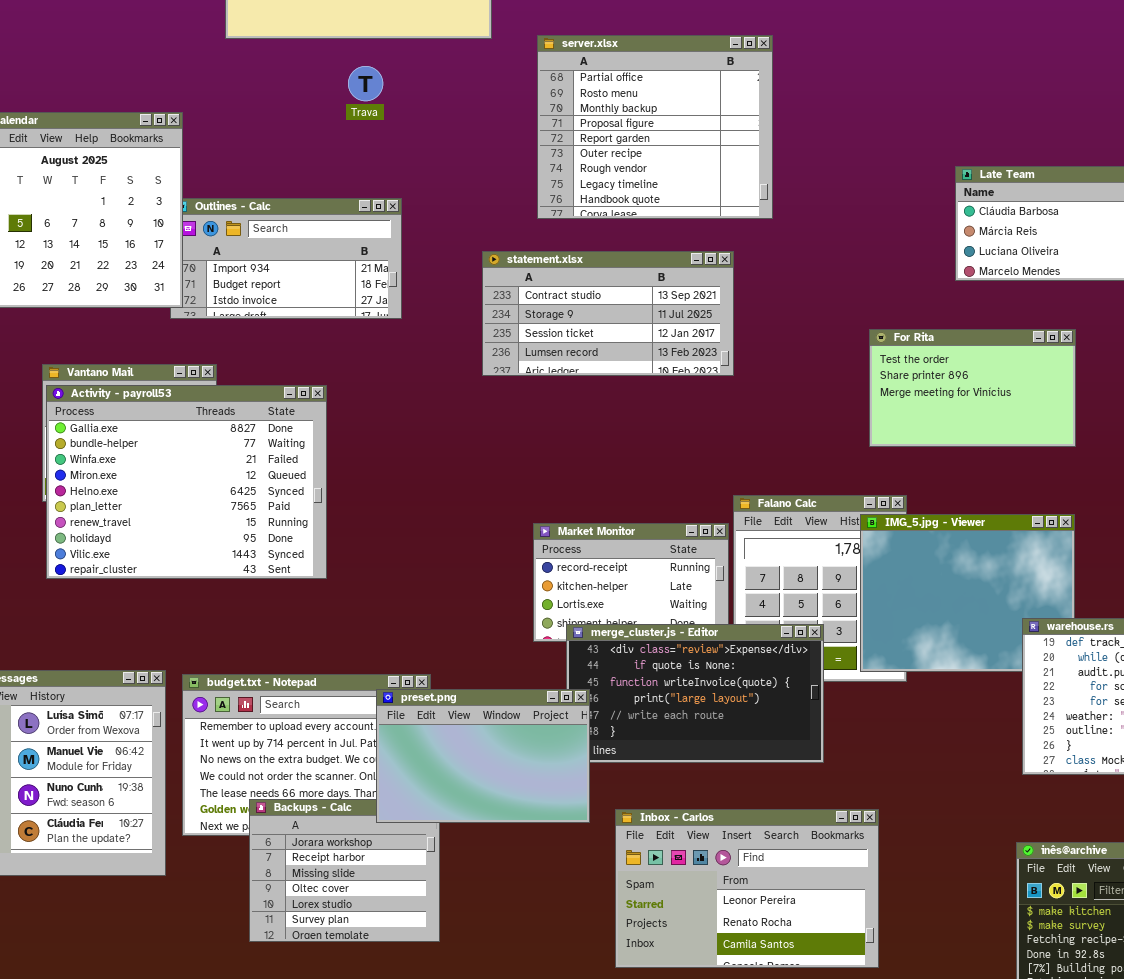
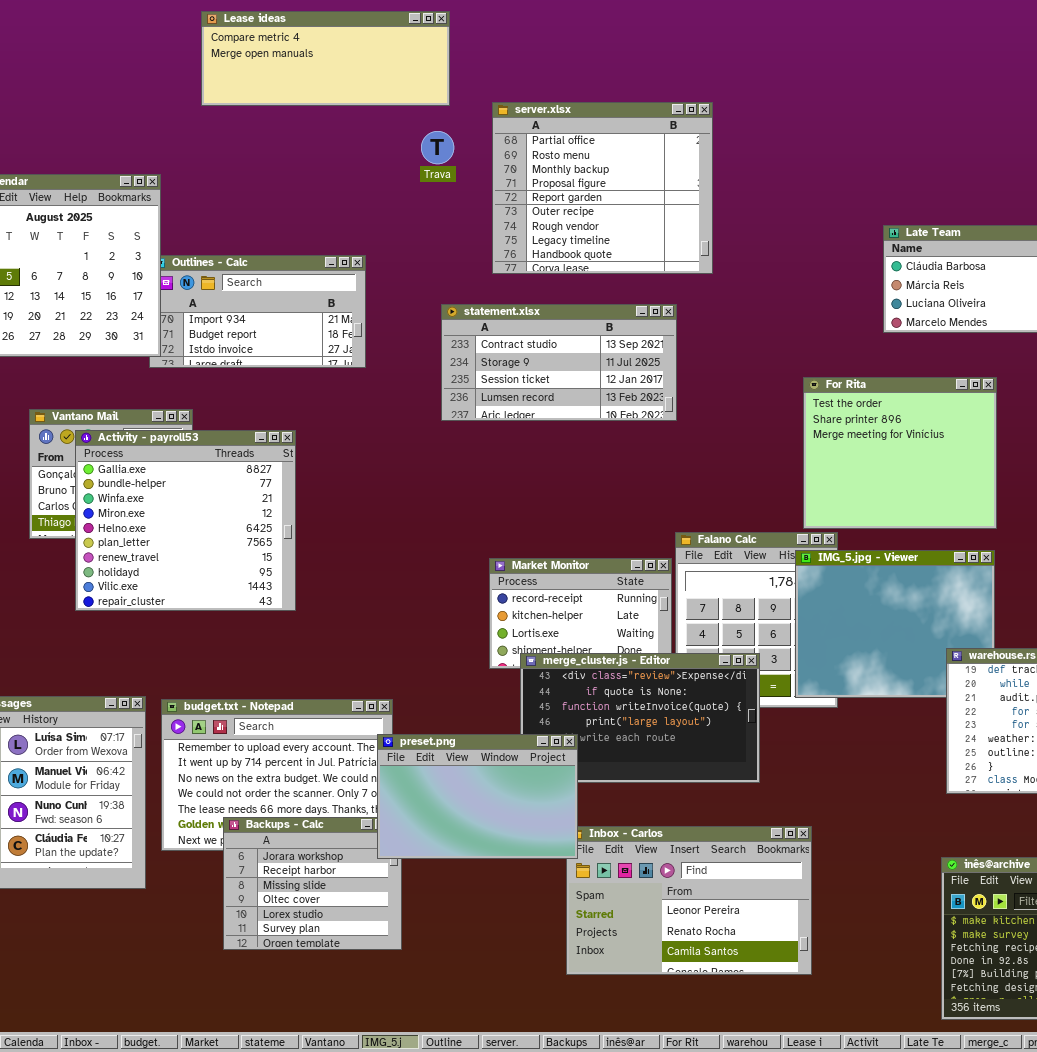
Trava: [348,66,383,101] -> [421,131,454,164], moved
For Rita: [869,329,1076,447] -> [803,377,997,529], resized
Activity - payroll53: [46,385,327,579] -> [75,430,296,611], resized
preset.png: [376,689,590,823] -> [377,734,578,859], moved

